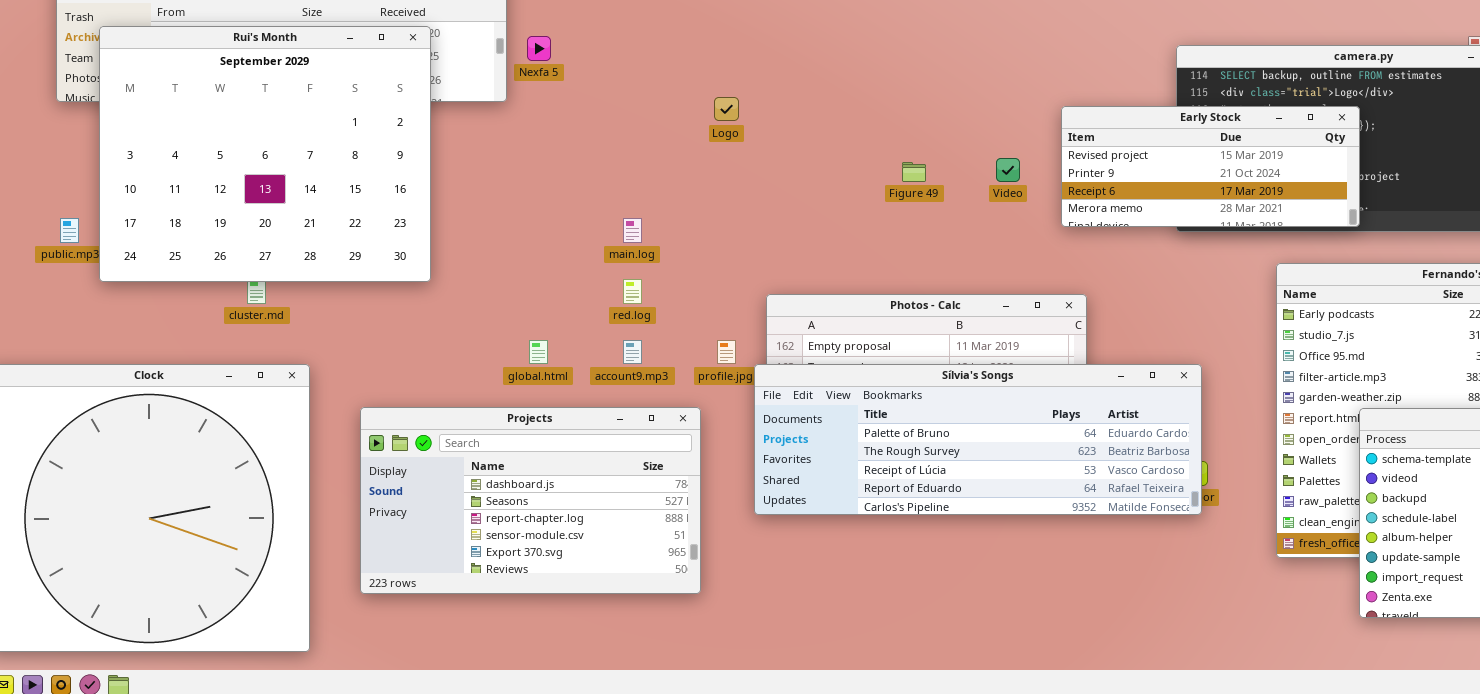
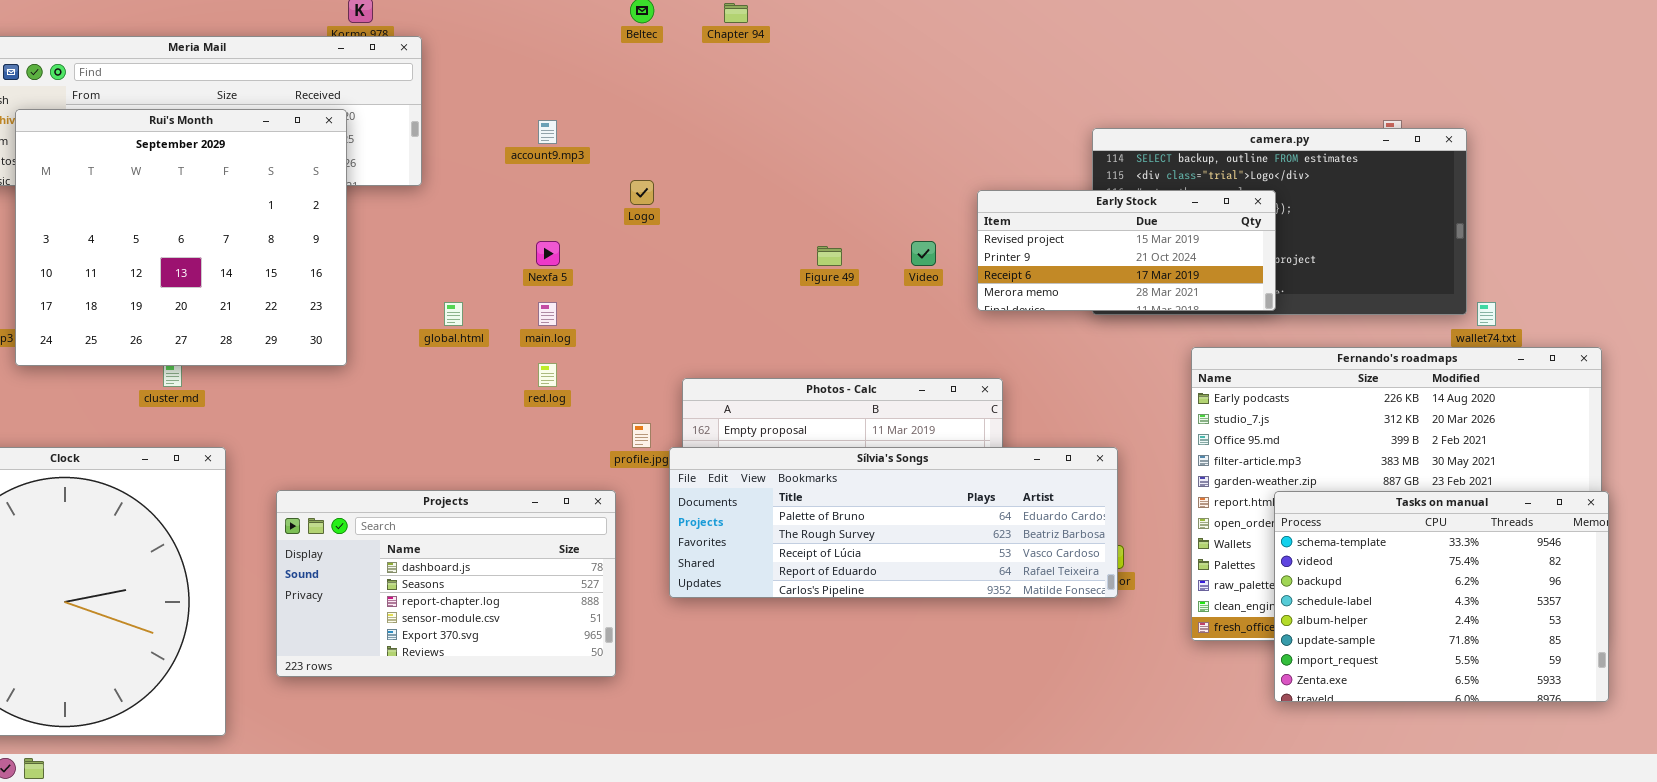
Nexfa 5: [527,36,551,61] -> [536,241,560,266], moved
global.html: [529,340,548,364] -> [444,302,463,326], moved
account9.mp3: [623,340,642,364] -> [538,120,557,144], moved

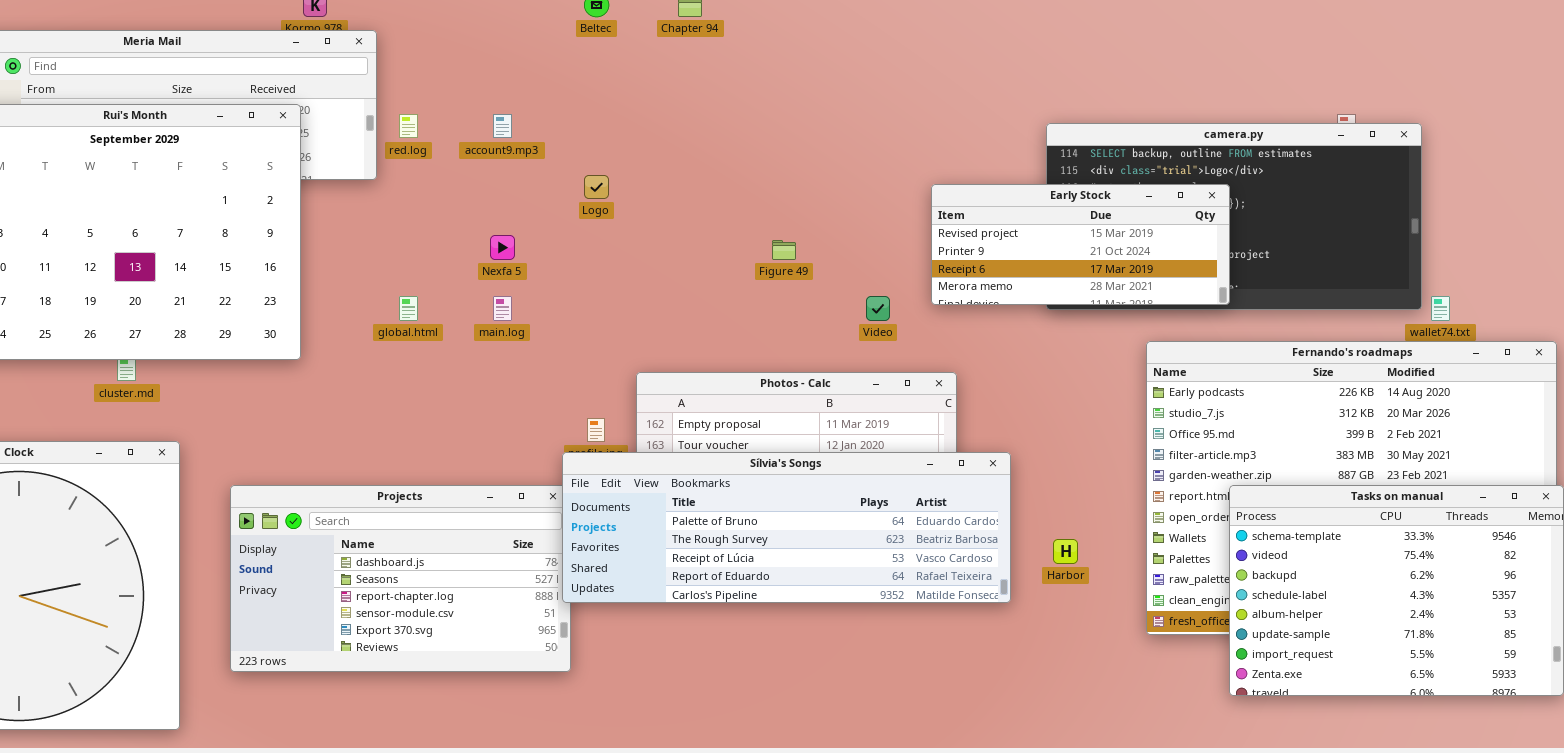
Video: [911,241,936,266] -> [866,296,890,321], moved
red.log: [538,363,557,387] -> [399,114,418,138], moved
Sílvia's Songs: [669,447,1118,598] -> [562,452,1011,603], moved

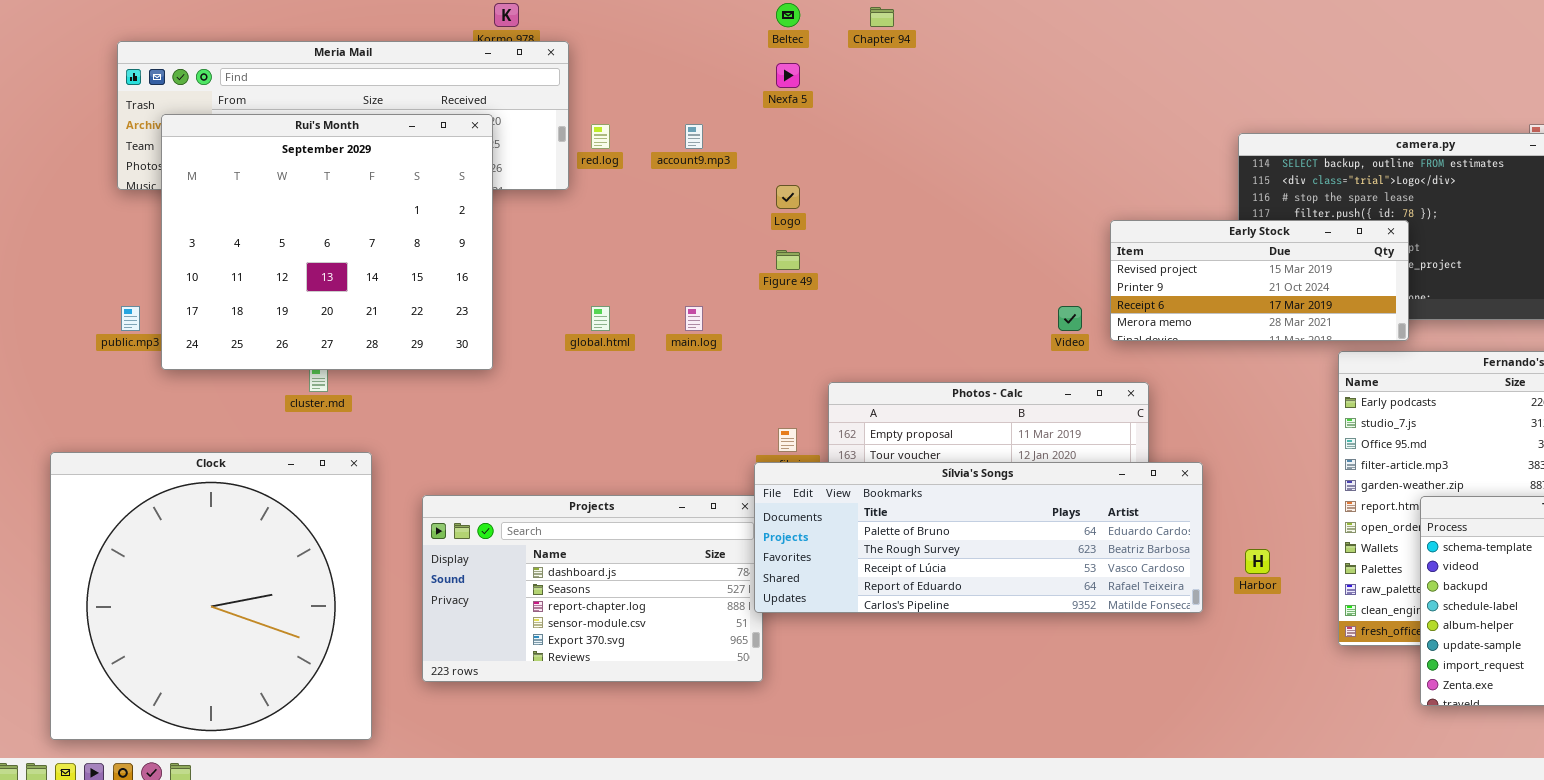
Early Stock: [931,184,1230,305] -> [1110,220,1409,341], moved
Nexfa 5: [490,235,515,260] -> [776,63,800,88], moved
Figure 49: [772,240,796,260] -> [776,250,800,270], moved

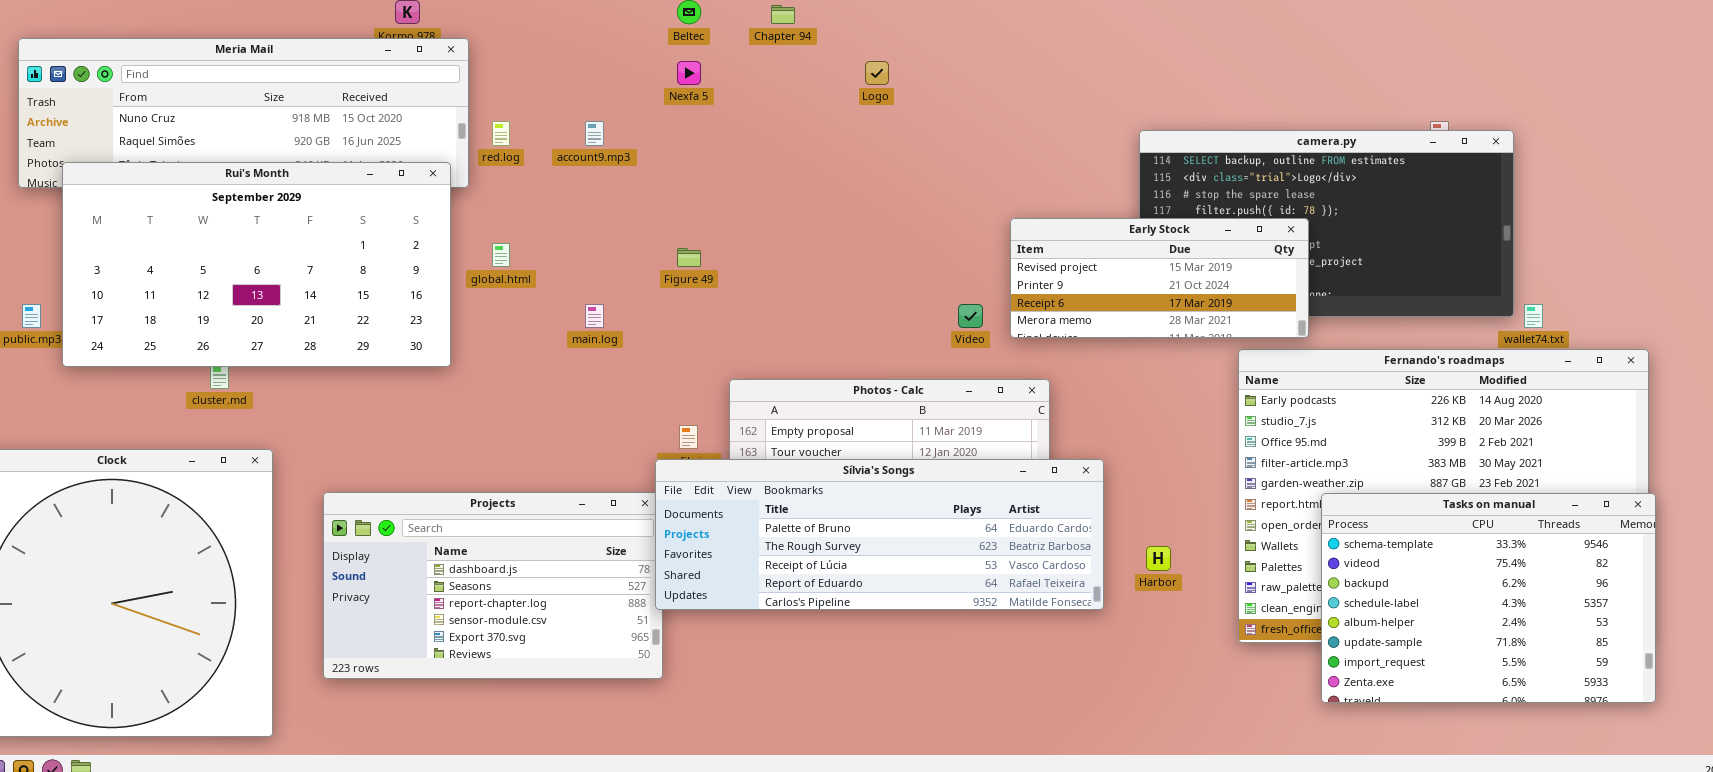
Rui's Month: [161,114,493,370] -> [62,162,451,367], resized
Logo: [776,185,800,209] -> [865,61,889,85], moved
global.html: [591,306,610,331] -> [492,243,510,267], moved

